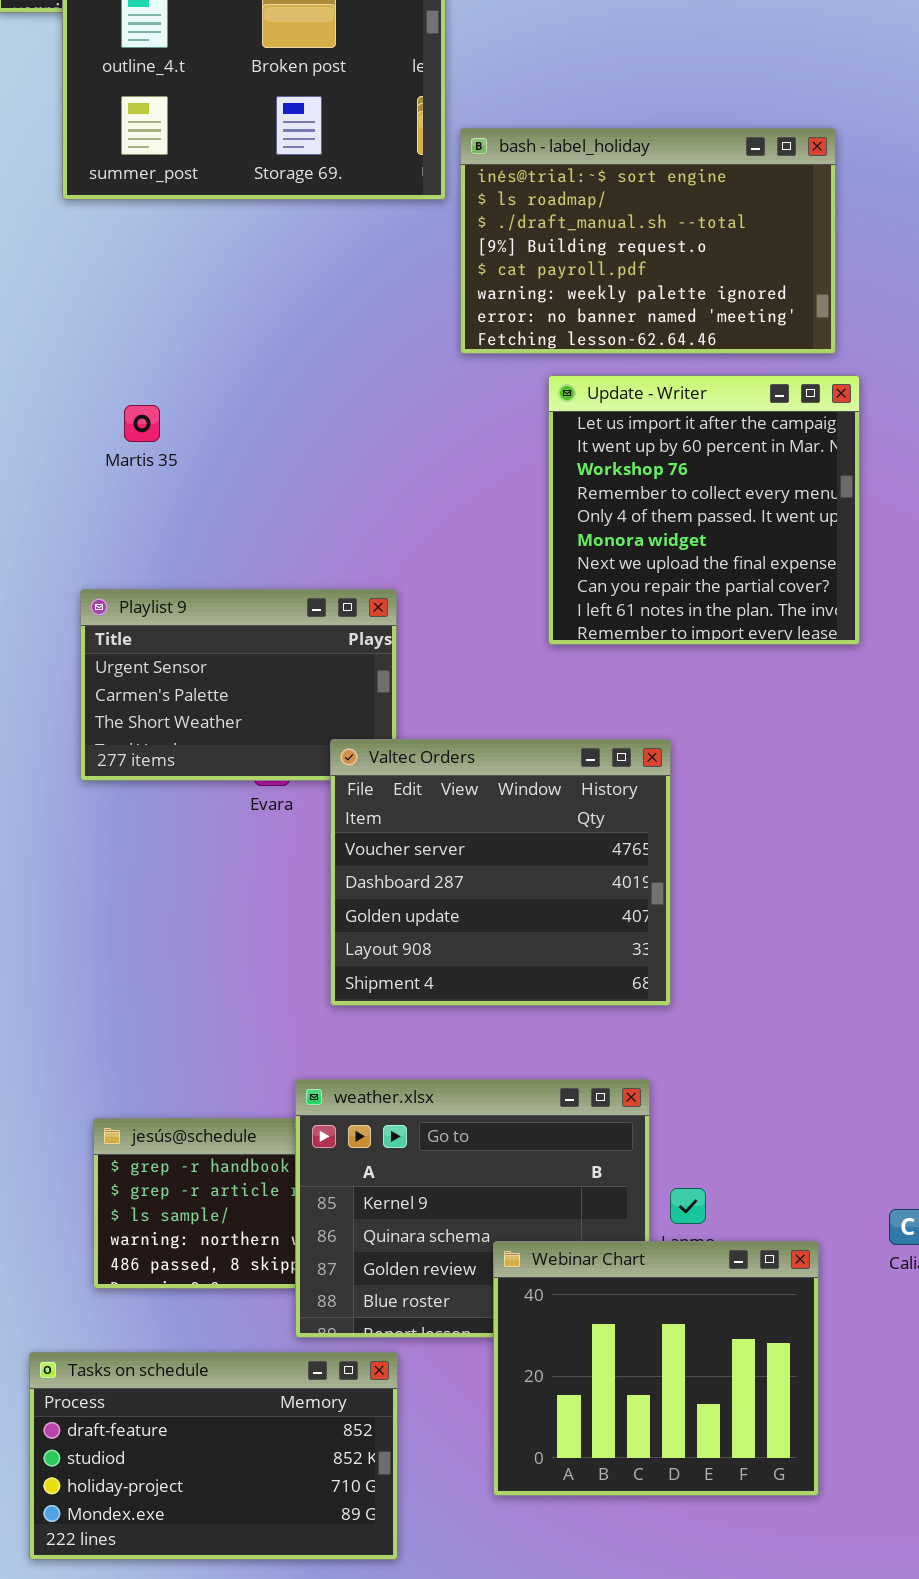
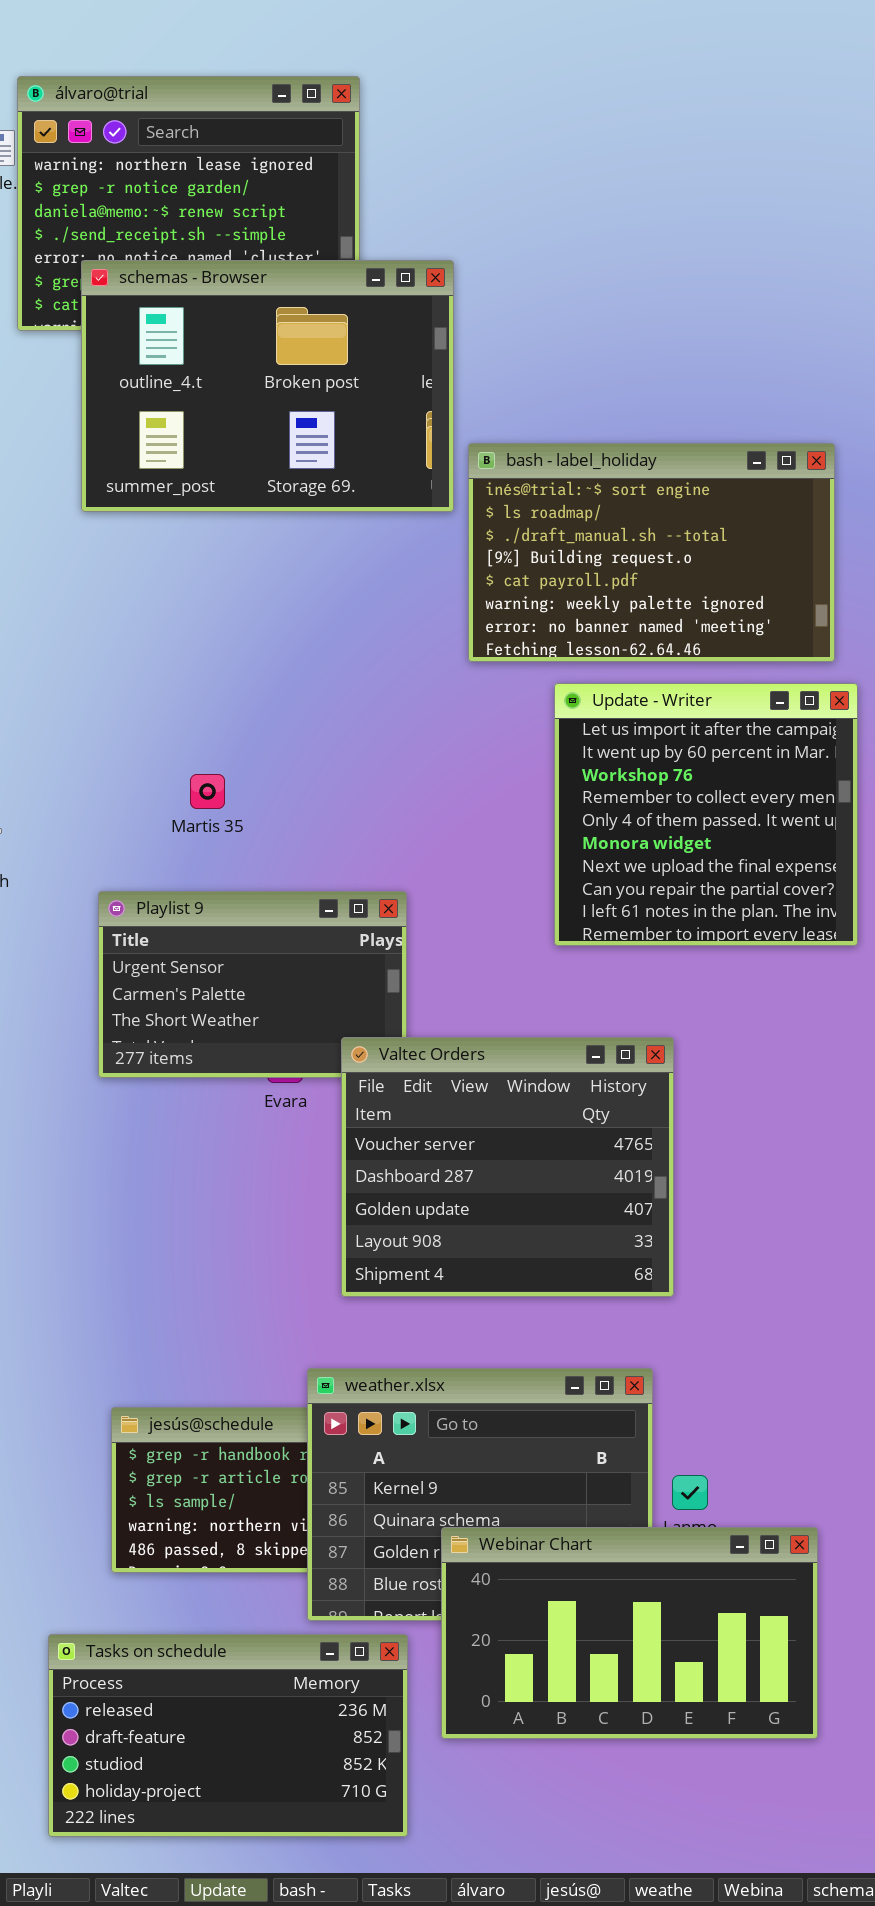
Martis 35: [124,405,160,442] -> [190,774,225,809], moved
Webinar Chart: [493,1241,819,1496] -> [441,1527,818,1739], resized
Tasks on schedule: [29,1352,398,1560] -> [48,1634,408,1837], scrolled up 1 row

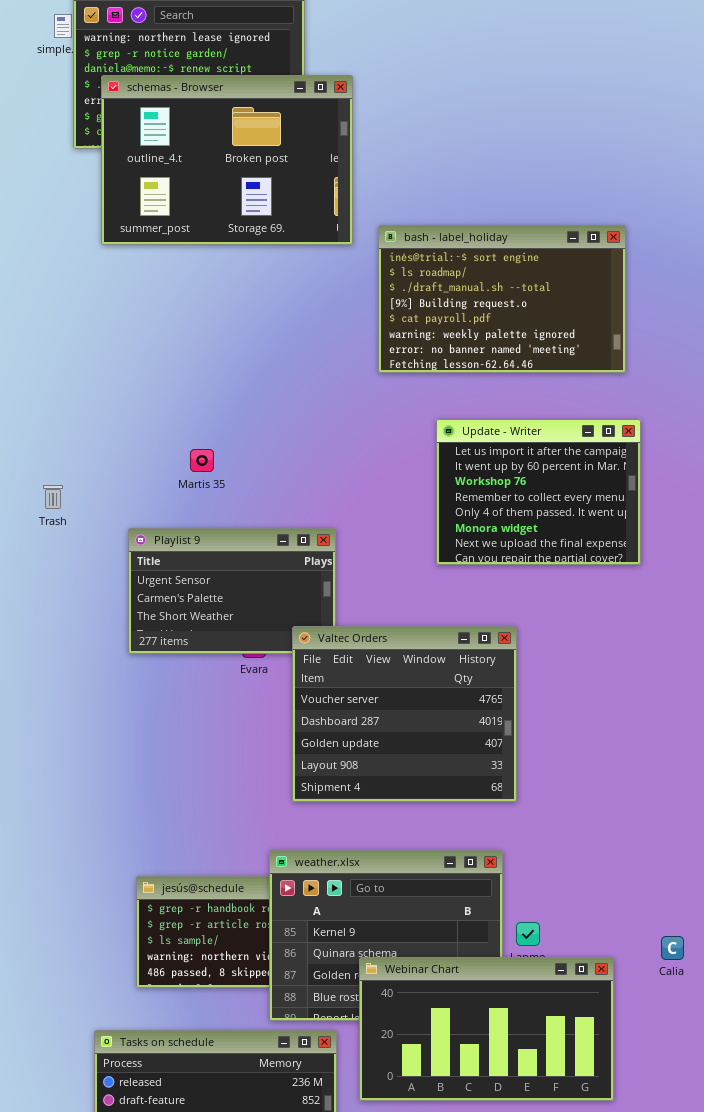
schemas - Browser: [81,260,454,512] -> [101,75,353,245], moved
Update - Writer: [554,683,858,946] -> [436,419,641,565], resized

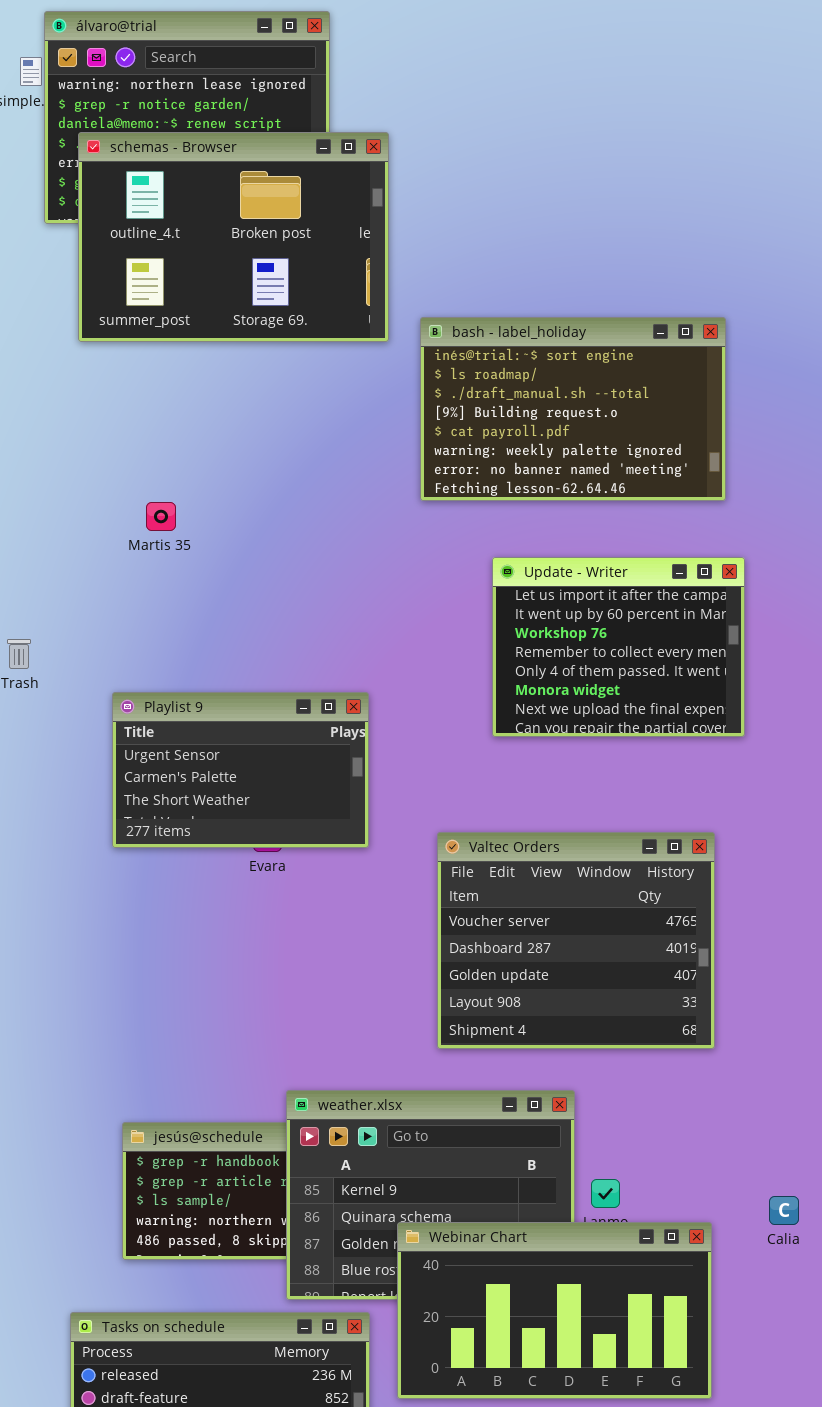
Martis 35: [190,449,214,472] -> [146,502,176,531], moved
Valtec Orders: [292,626,517,802] -> [437,832,715,1049], moved

